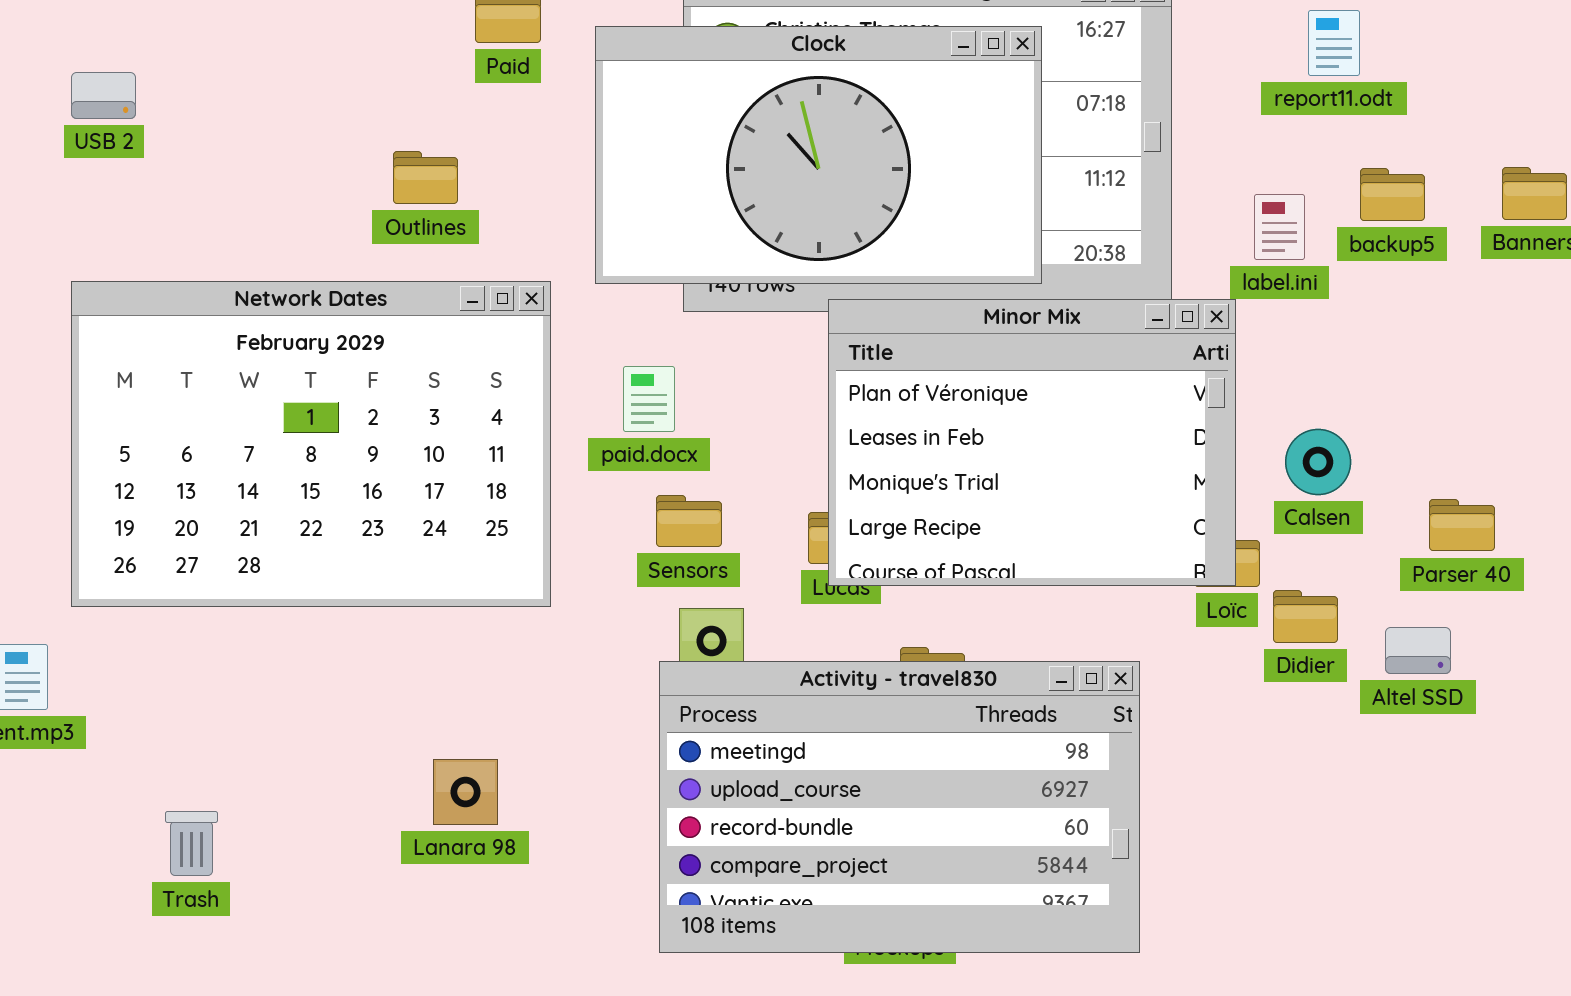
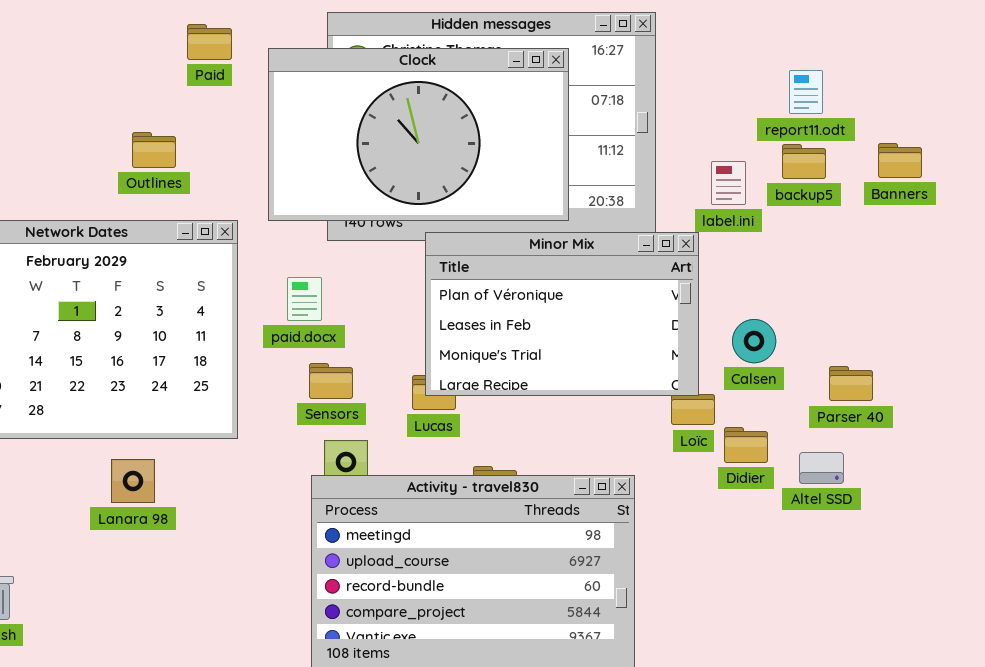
report11.odt: [1308,10,1360,76] -> [789,70,823,114], moved
Minor Mix: [828,299,1236,586] -> [425,232,699,396], resized
Lanara 98: [433,759,498,825] -> [111,459,155,503], moved

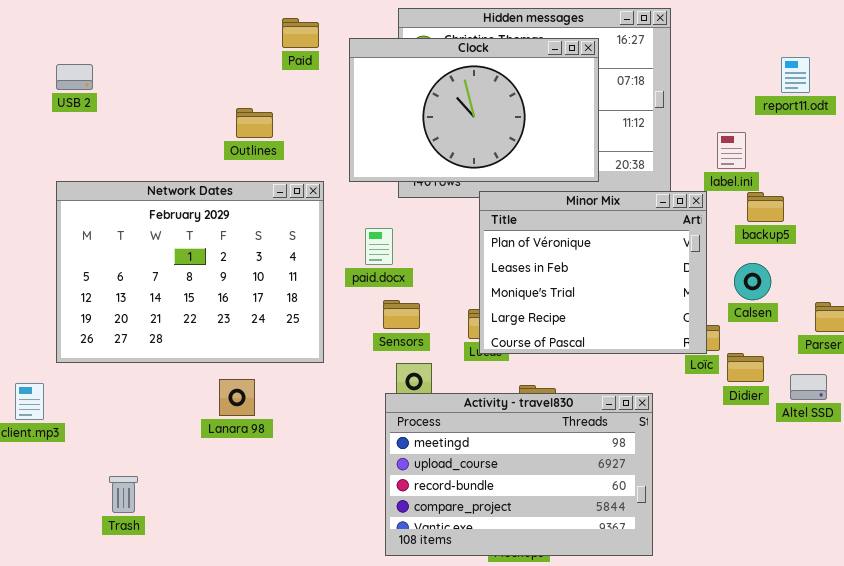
backup5: [782,144,826,179] -> [747,192,784,222], moved
Minor Mix: [425,232,699,396] -> [479,191,707,354], resized

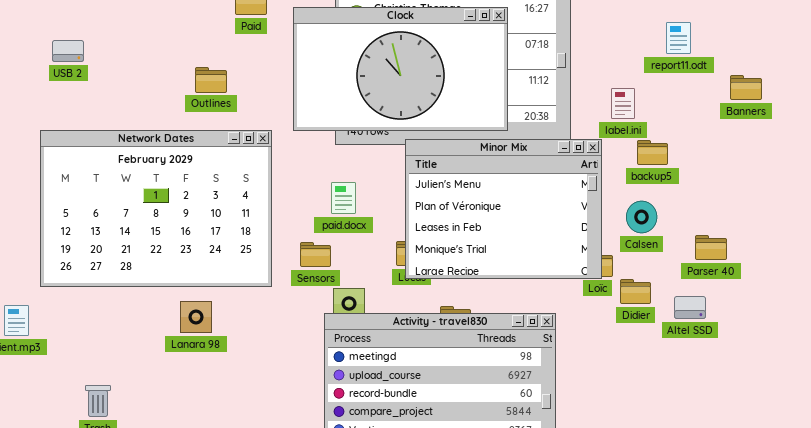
USB 2: [56,64,93,90] -> [52,40,84,62], moved
Minor Mix: [479,191,707,354] -> [405,139,602,279], scrolled up 1 row
paid.docx: [365,228,393,265] -> [331,182,356,214], moved
Sensors: [383,300,420,329] -> [300,242,331,267], moved

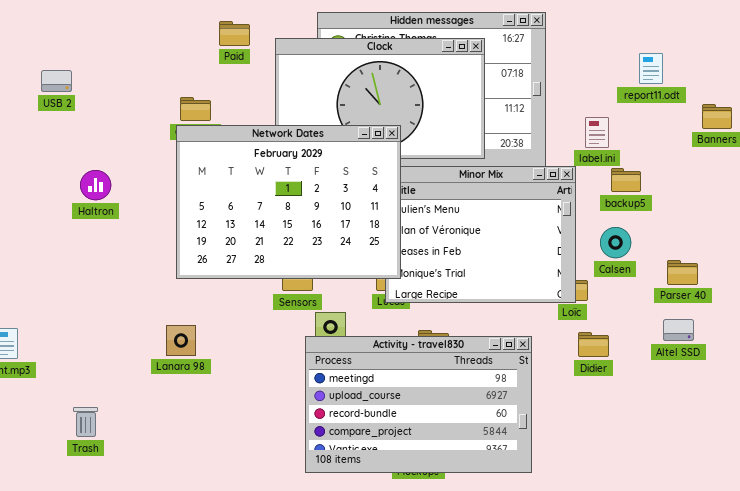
Network Dates: [40,130,272,287] -> [176,125,401,279], moved
Didier: [620,279,651,304] -> [578,332,609,357], moved
Altel SSD: [674,296,706,319] -> [663,319,694,341], moved

